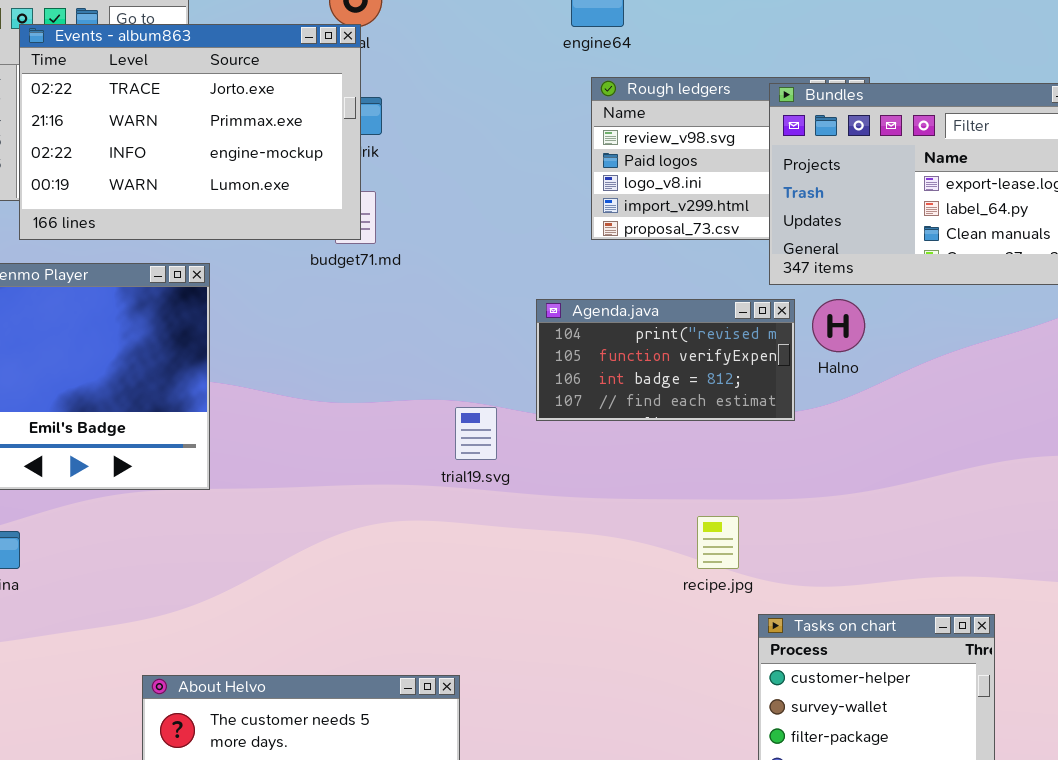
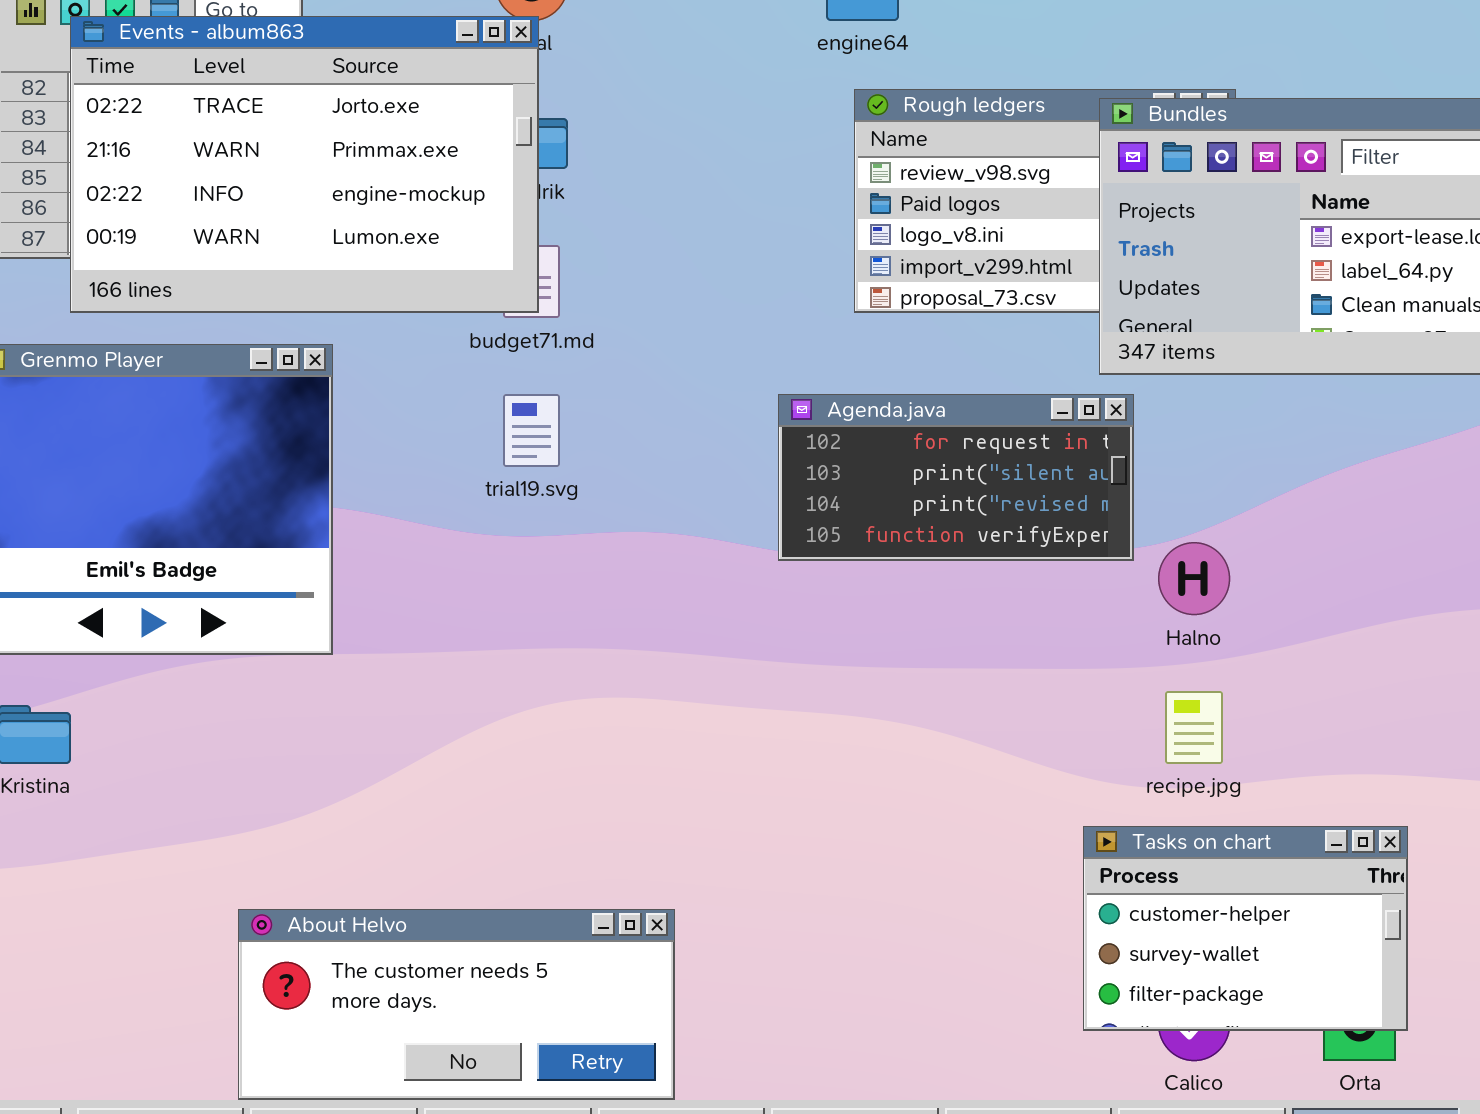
Agenda.java: [536,299,795,421] -> [778,394,1134,561], scrolled up 2 rows
Halno: [812,299,865,352] -> [1158,542,1230,615], moved
trial19.svg: [455,407,497,460] -> [503,394,560,467], moved
recipe.jpg: [697,516,739,569] -> [1165,691,1223,764], moved

